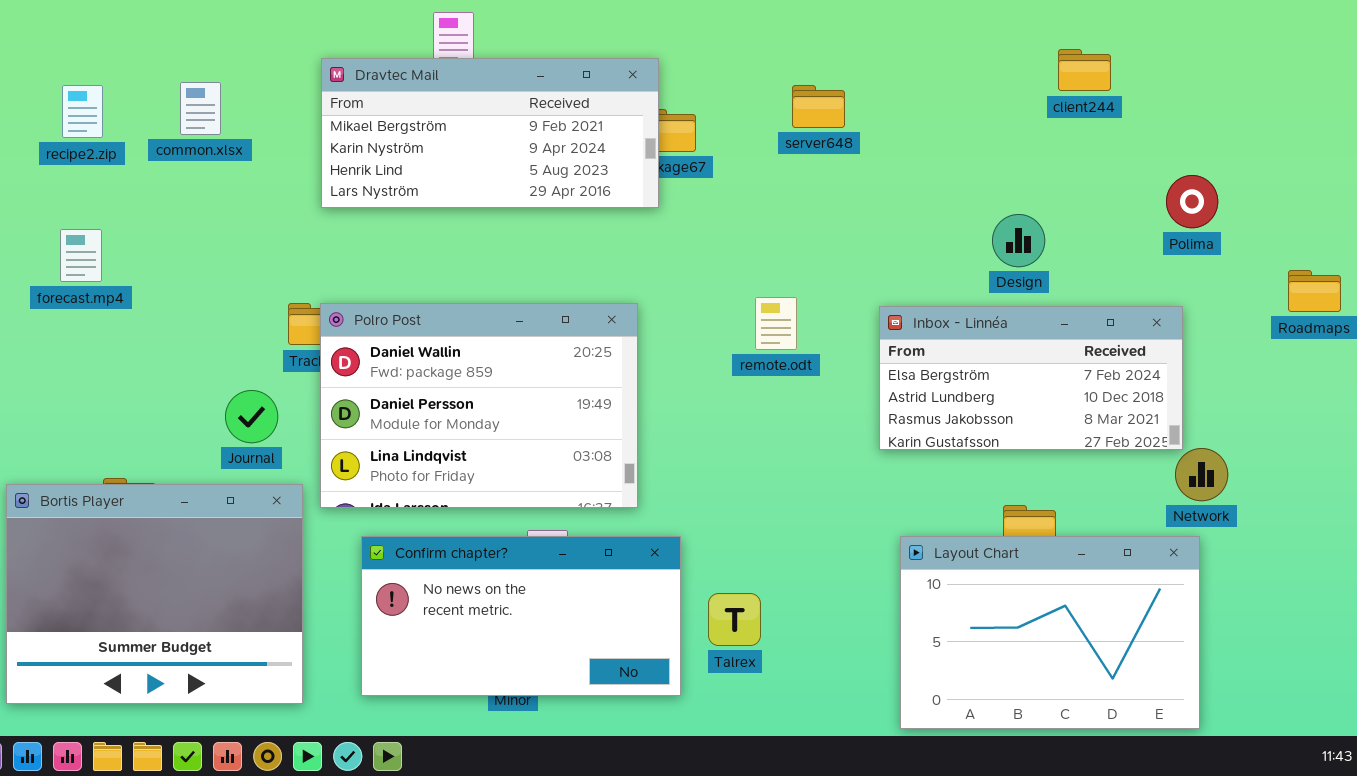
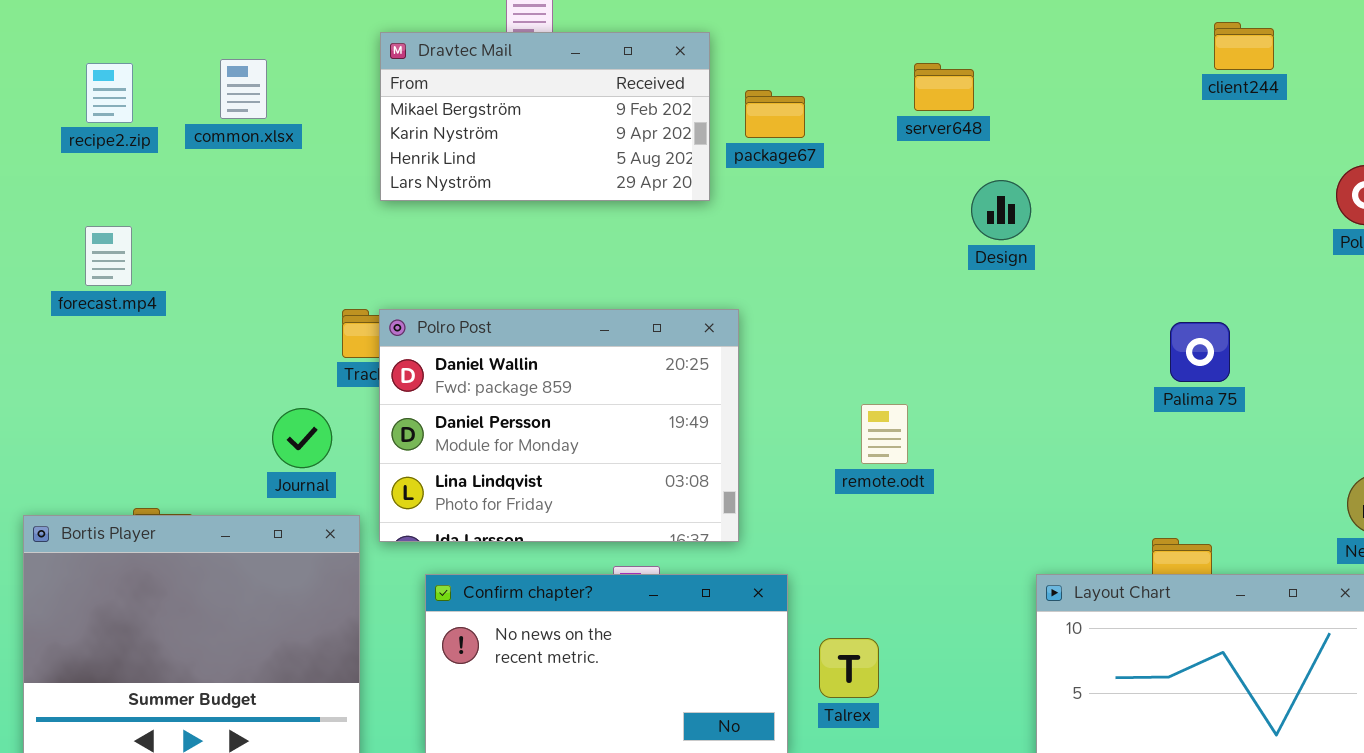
Dravtec Mail: [321,58,659,208] -> [380,32,710,201], resized
Design: [992,214,1045,267] -> [971,180,1031,240], moved
remote.odt: [755,297,797,350] -> [861,404,908,464], moved
Inbox - Linnéa: [879,306,1183,450] -> none, closed

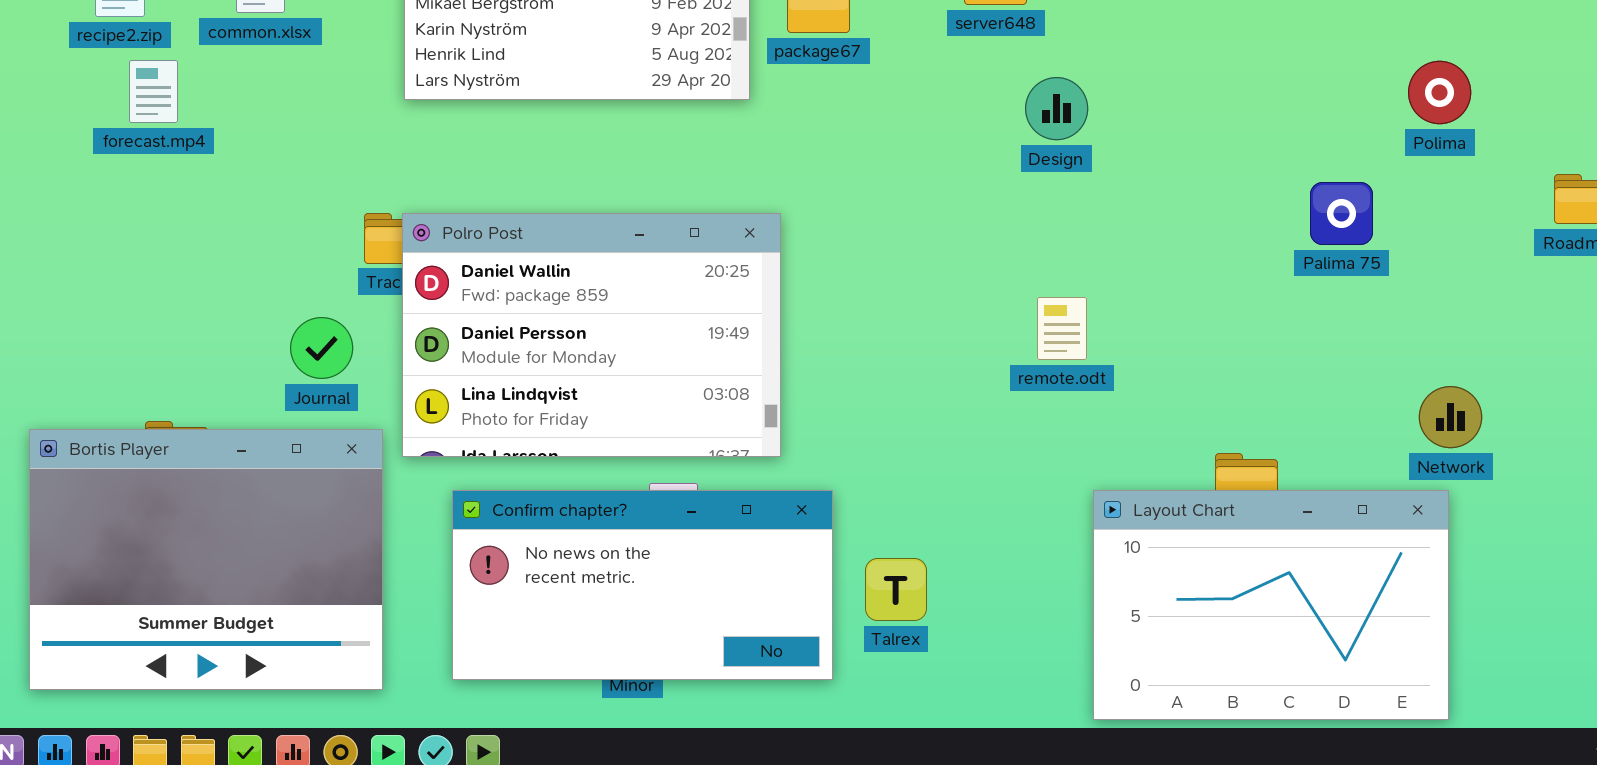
forecast.mp4: [85,226,132,286] -> [129,60,178,123], moved
Palima 75: [1170,322,1230,382] -> [1310,182,1373,245], moved
remote.odt: [861,404,908,464] -> [1037,297,1087,360], moved

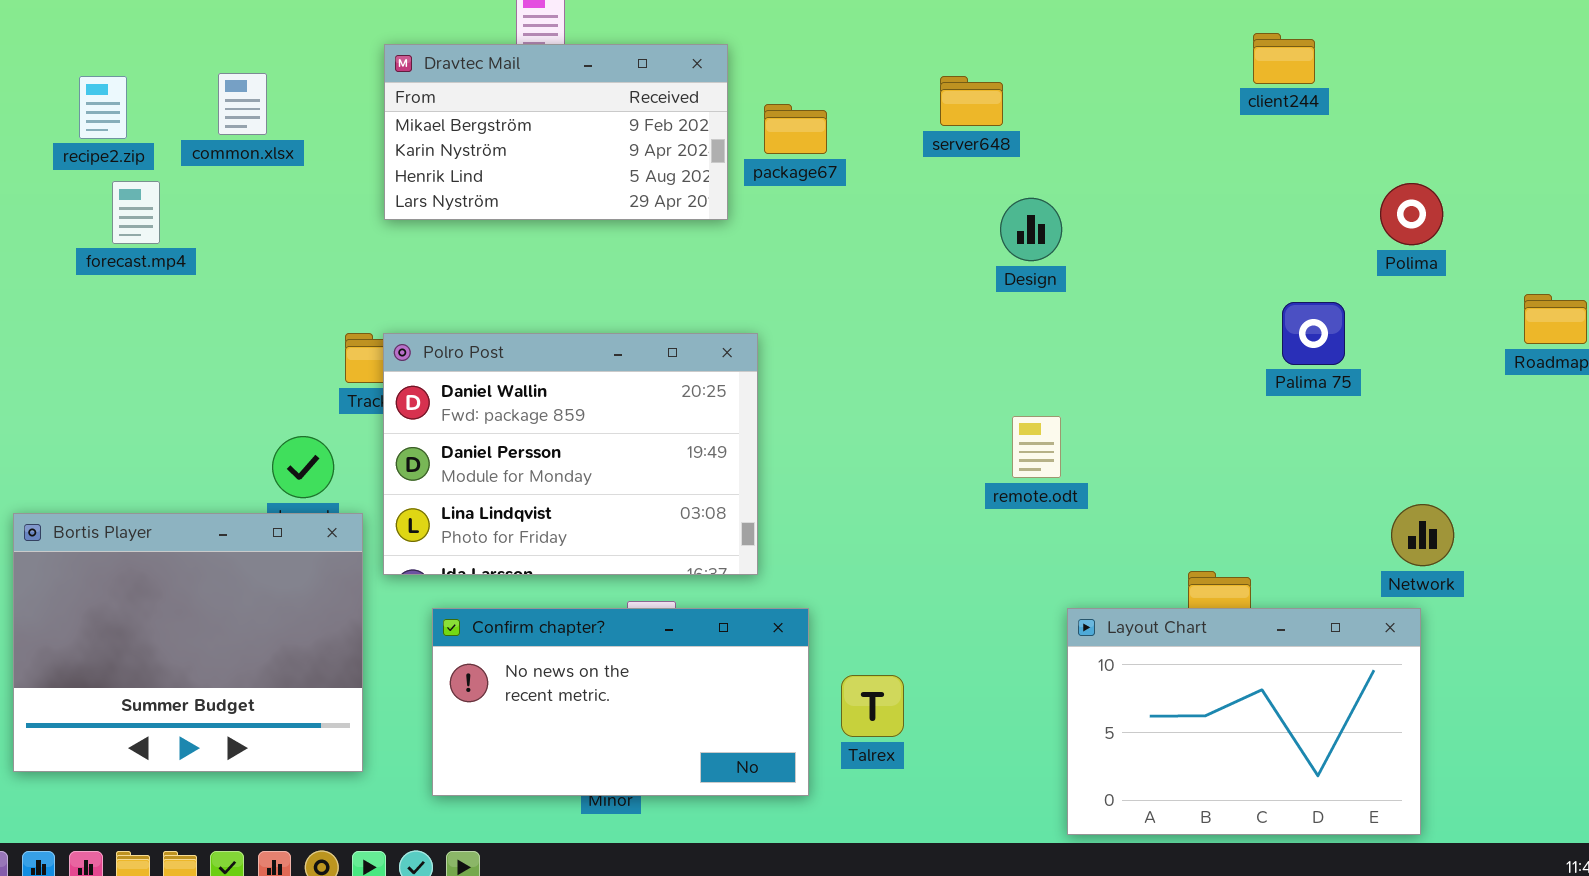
Bortis Player: [29,429,383,690] -> [13,513,363,772], moved

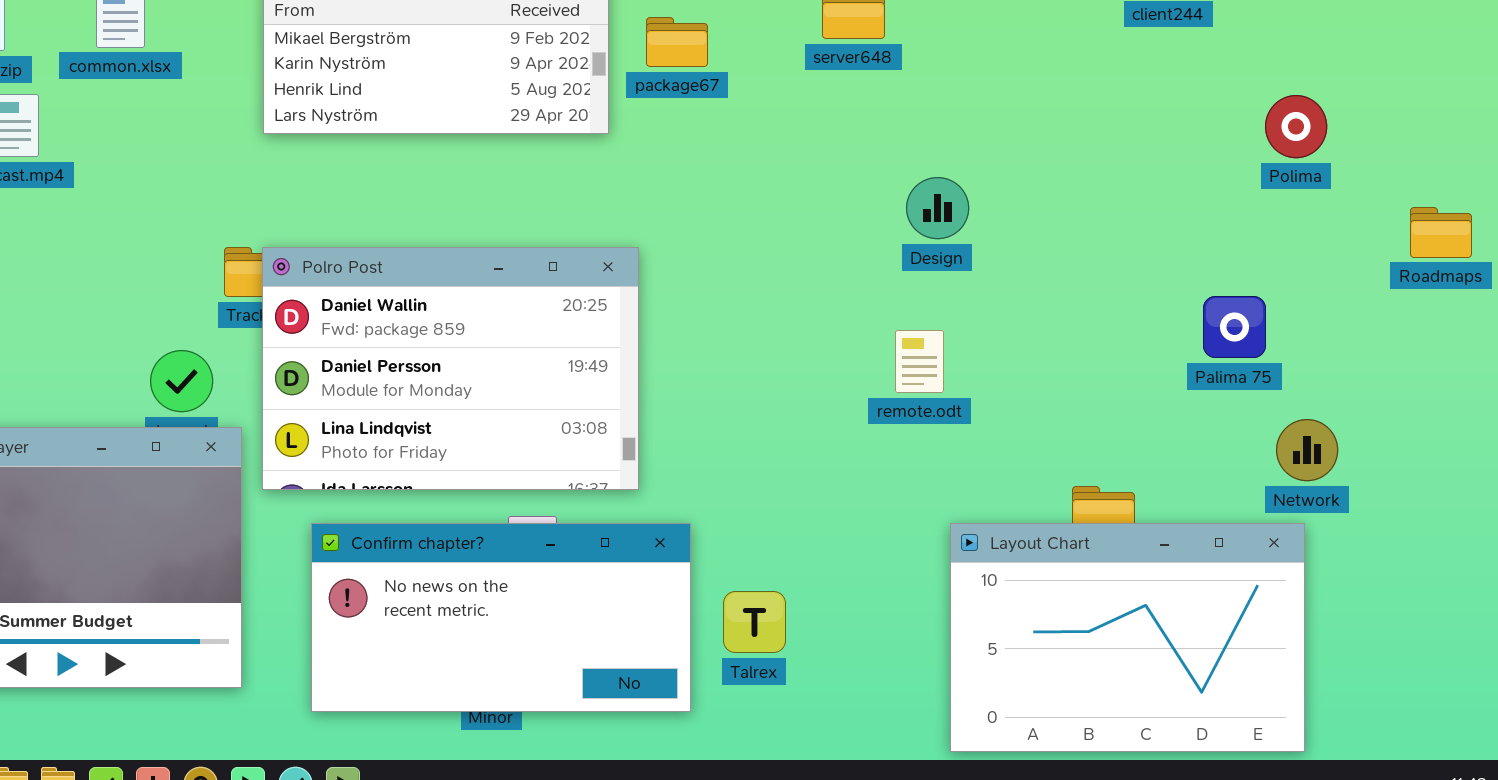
Design: [1000,198,1062,261] -> [906,177,969,239], moved
Palima 75: [1282,302,1345,365] -> [1203,296,1266,358], moved

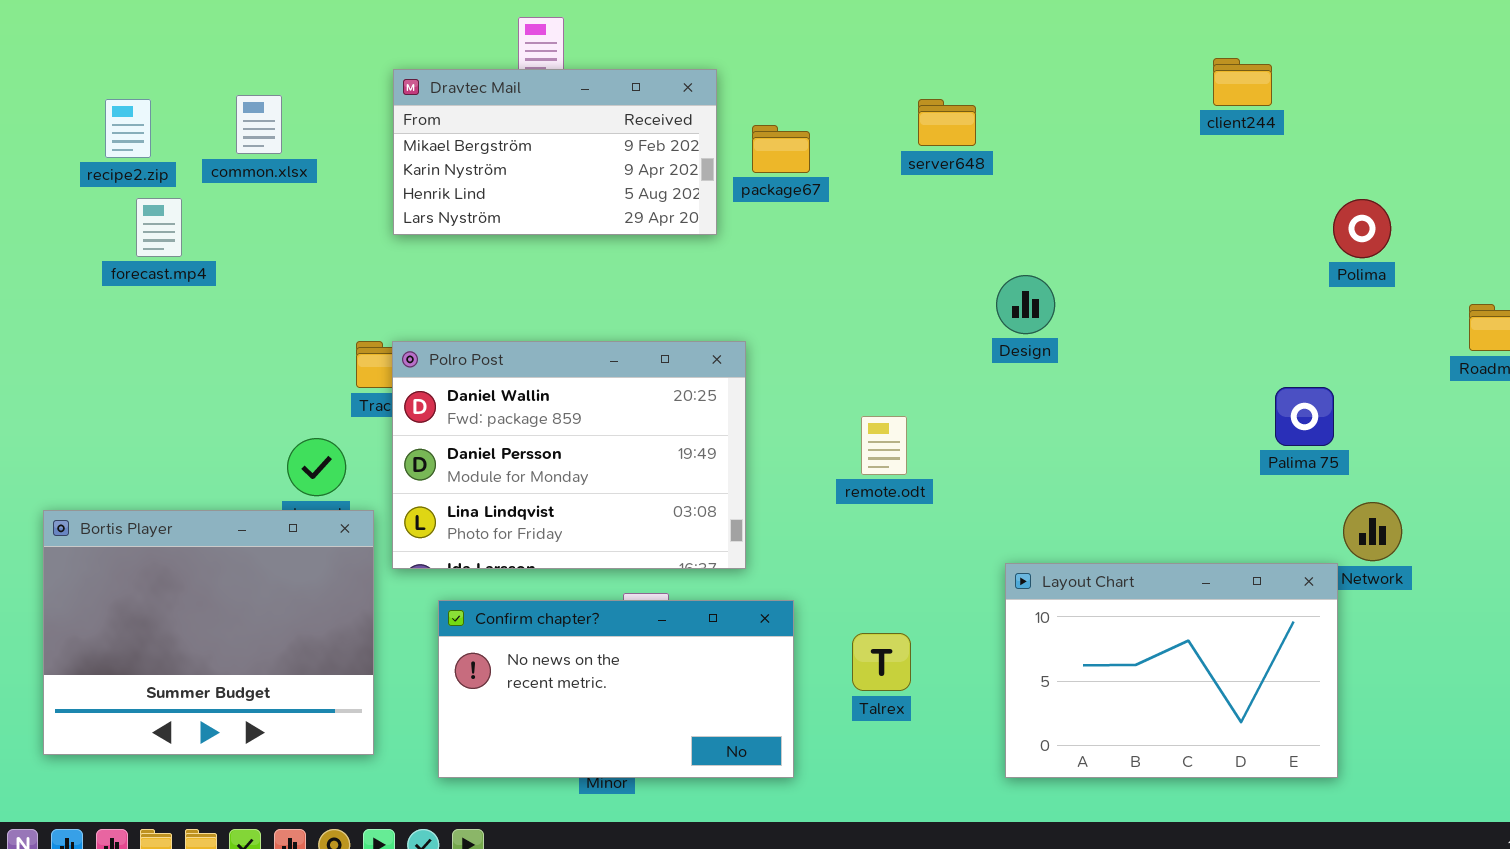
remote.odt: [895,330,944,393] -> [861,416,907,475], moved
Layout Chart: [950,523,1305,752] -> [1005,563,1338,778], moved
Talrex: [723,591,786,653] -> [852,633,911,691], moved

